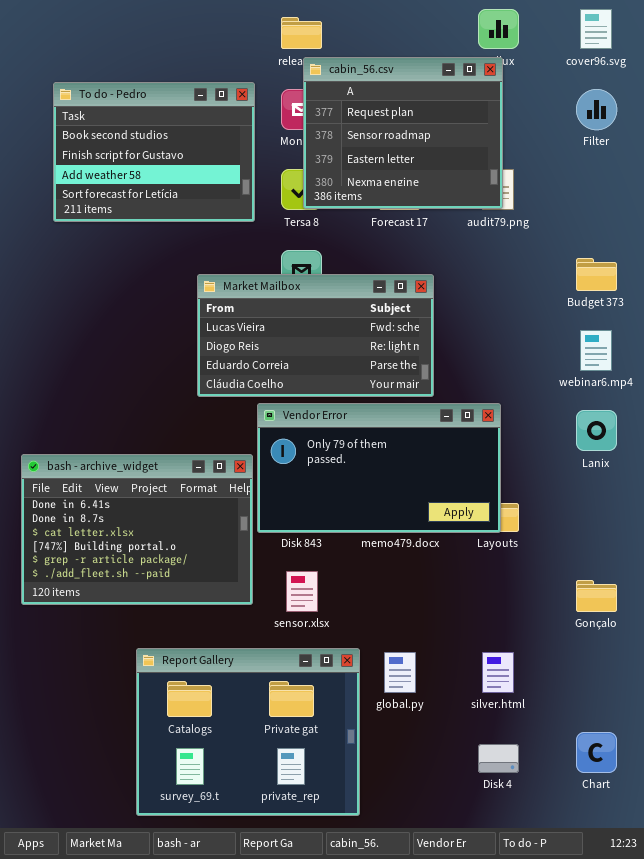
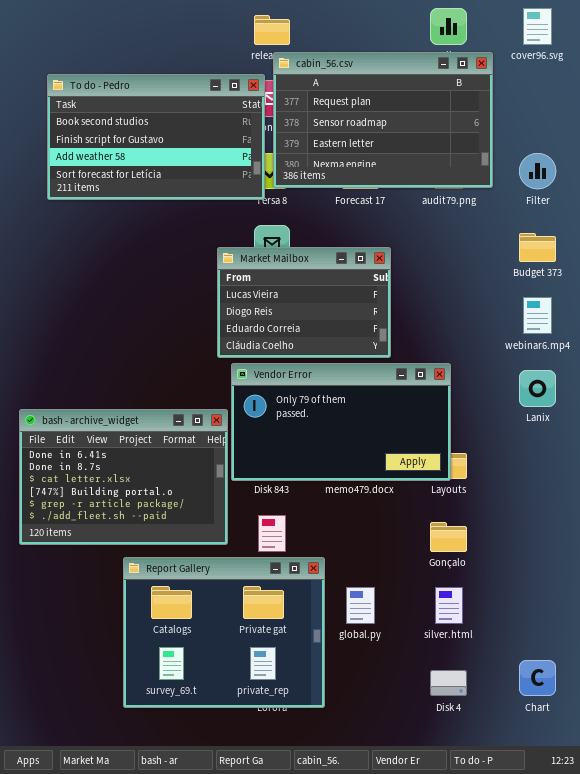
cabin_56.csv: [303,57,503,209] -> [273,52,493,188], resized
To do - Pedro: [53,82,255,222] -> [47,74,265,200], resized
Filter: [576,89,617,130] -> [519,153,556,189], moved
Market Mailbox: [197,274,434,397] -> [217,247,391,358], resized
Gonçalo: [576,580,617,612] -> [430,522,467,552], moved
Report Gallery: [136,648,360,816] -> [123,557,325,708], moved

